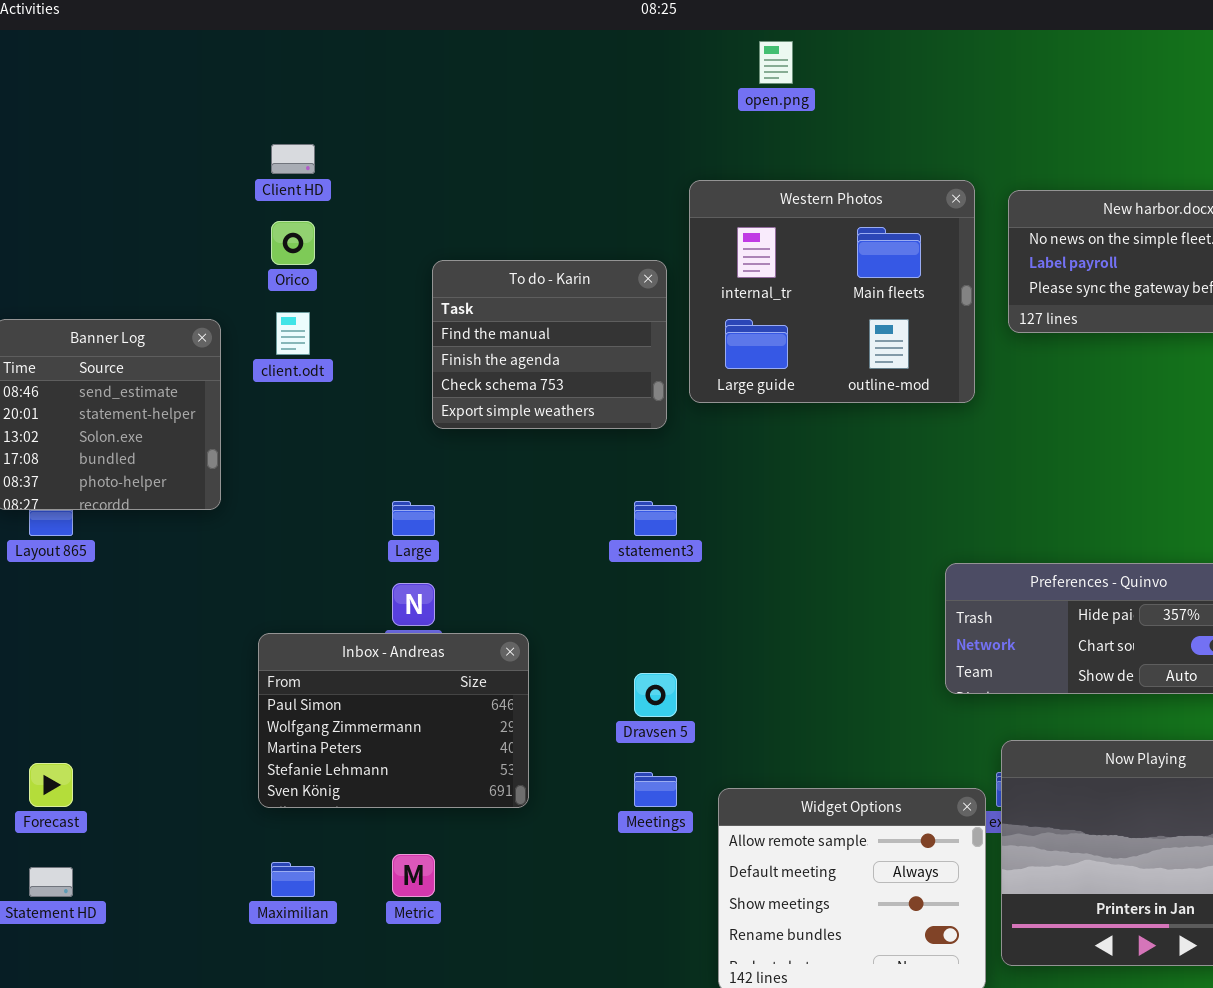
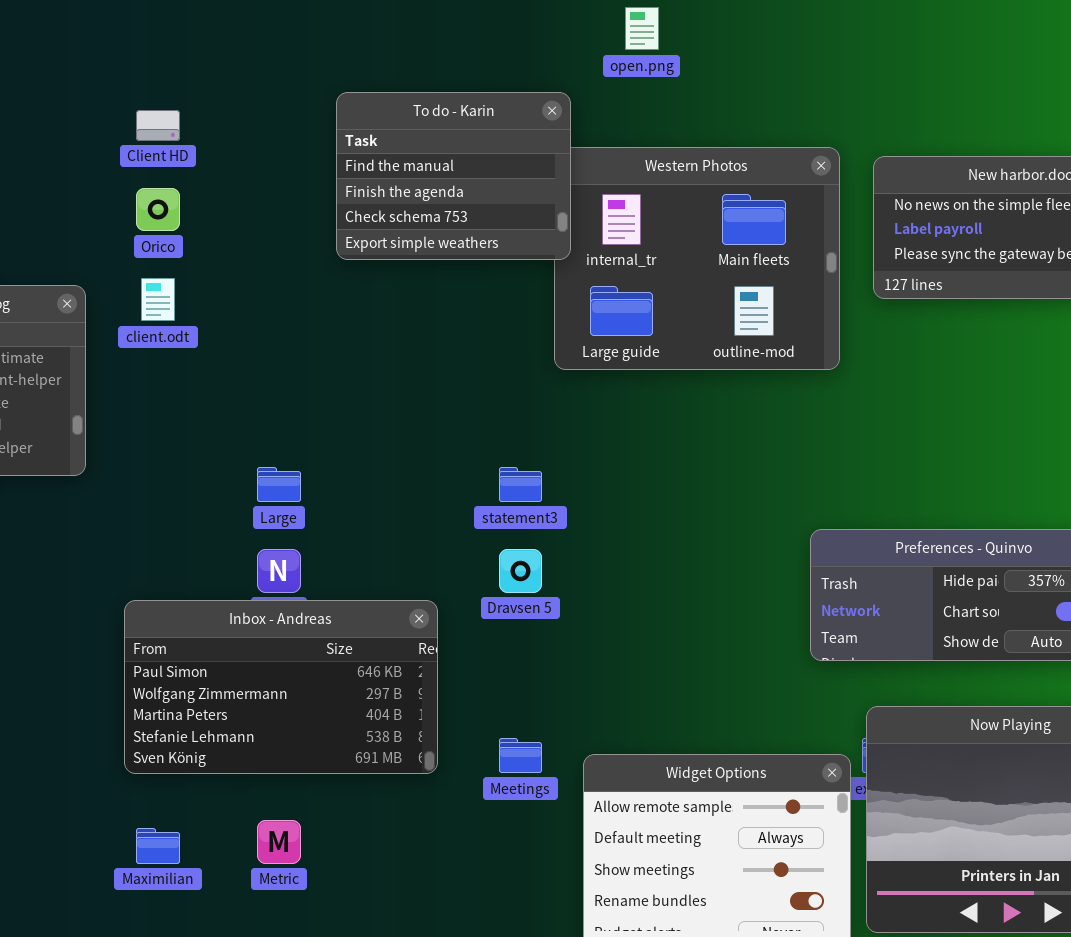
To do - Karin: [432,260,667,429] -> [336,92,571,260], moved
Inbox - Andreas: [258,633,529,808] -> [124,600,438,774], resized
Dravsen 5: [634,673,677,717] -> [499,549,542,593], moved

